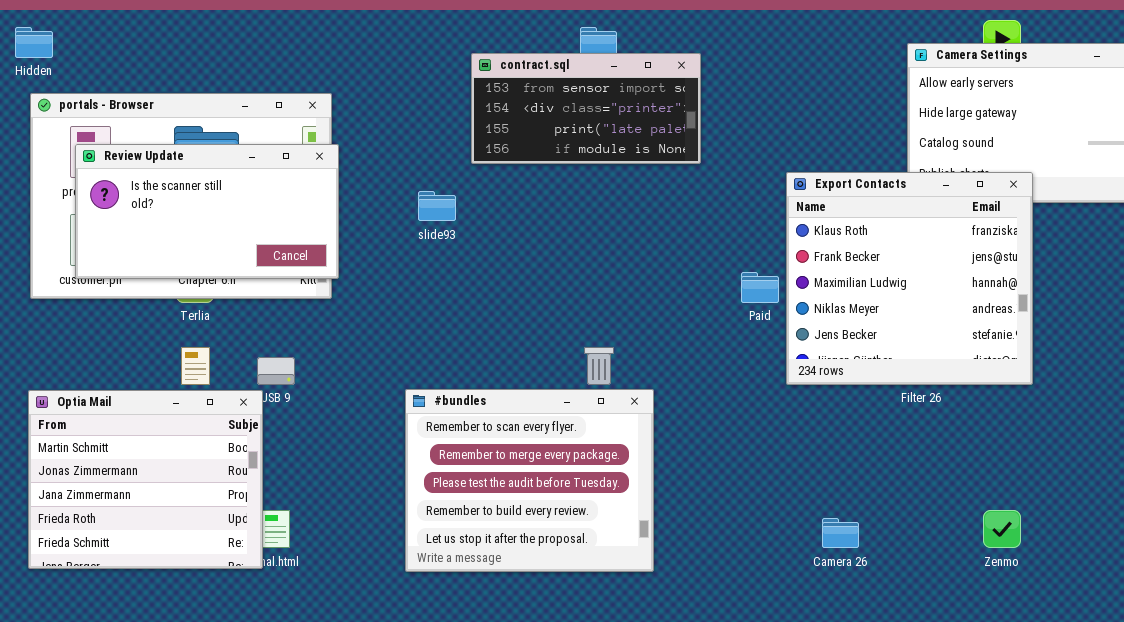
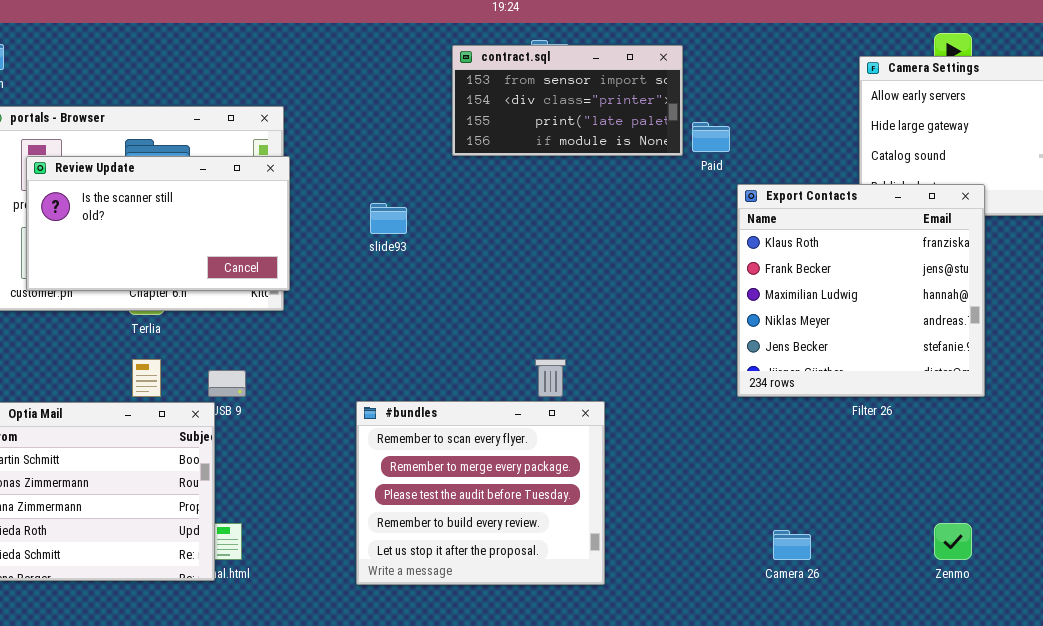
contract.sql: [471,53,701,164] -> [452,45,683,156], moved
Paid: [741,272,779,303] -> [692,122,730,152], moved

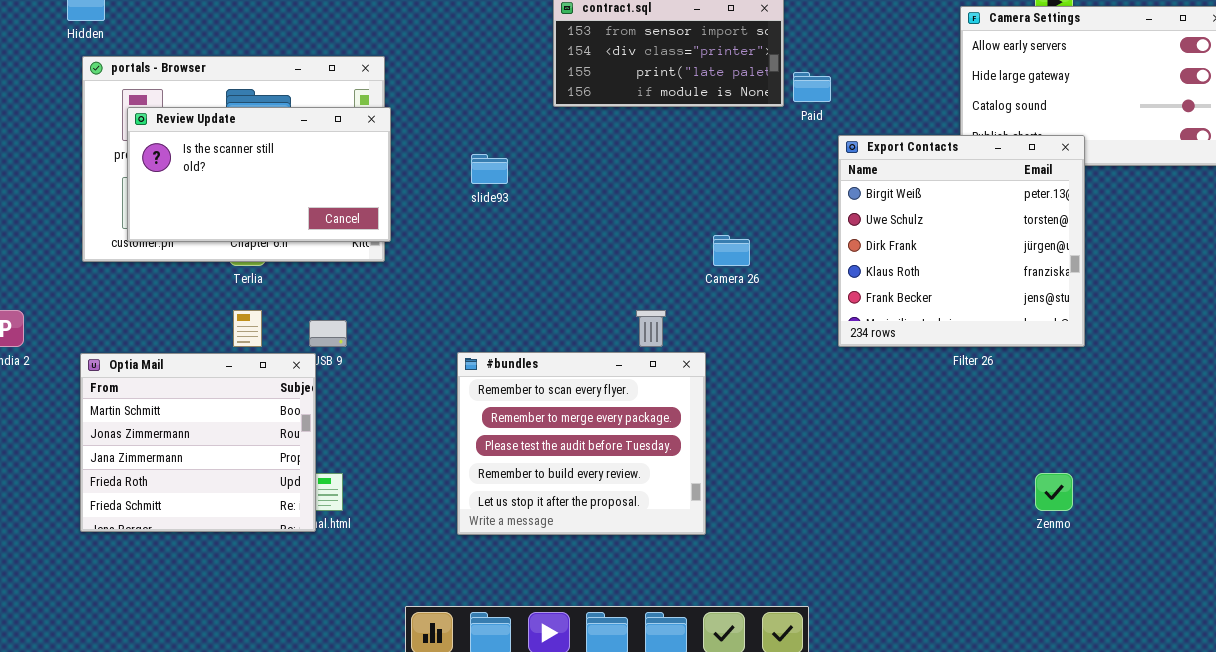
Export Contacts: [737,184,985,397] -> [838,135,1085,347], scrolled up 3 rows
Camera 26: [773,530,811,560] -> [713,235,750,266], moved

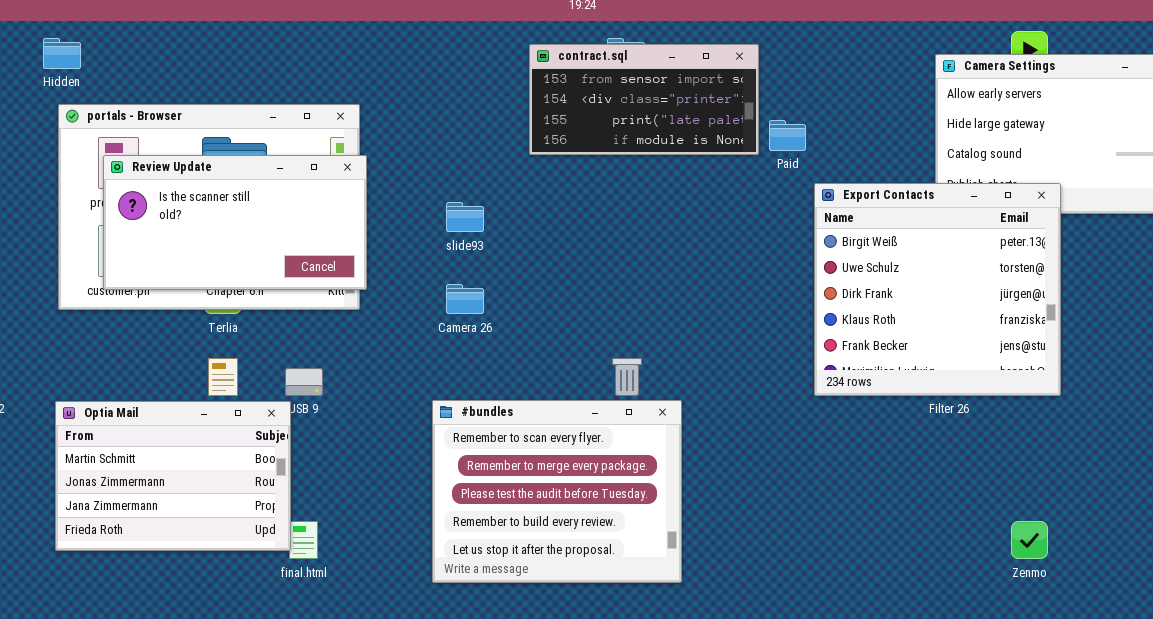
Camera 26: [713,235,750,266] -> [446,284,484,314], moved
Optia Mail: [80,353,316,532] -> [55,401,291,551], resized

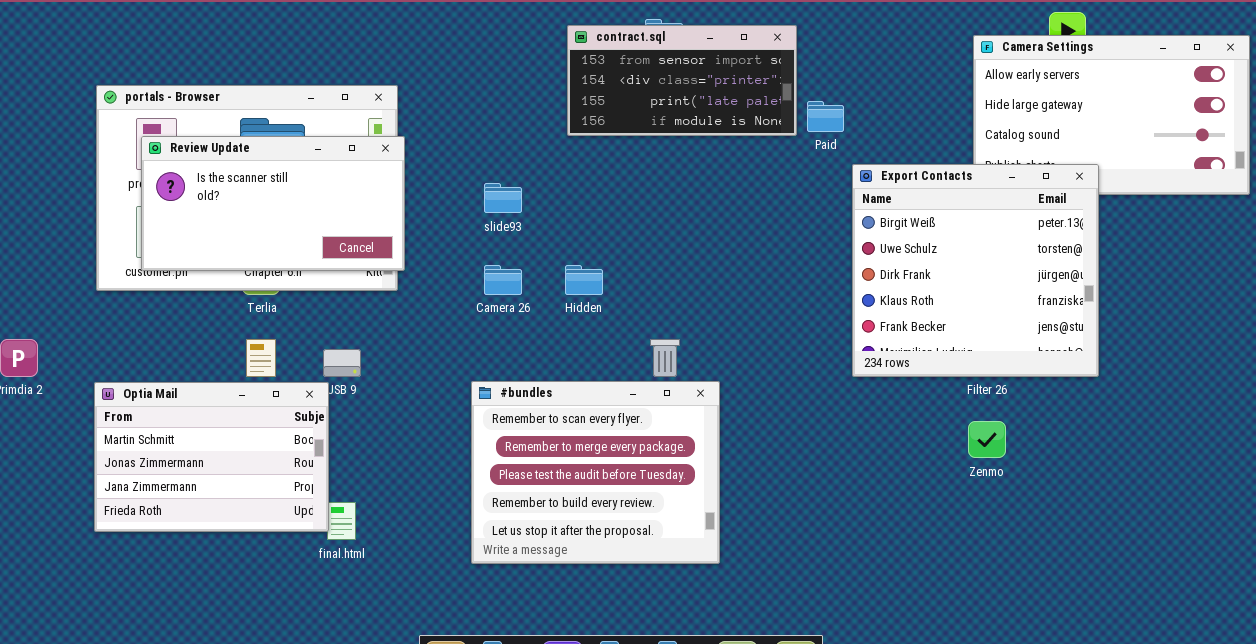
Hidden: [43,38,81,69] -> [565,265,603,295], moved
Zenmo: [1011,521,1048,559] -> [968,421,1006,458], moved

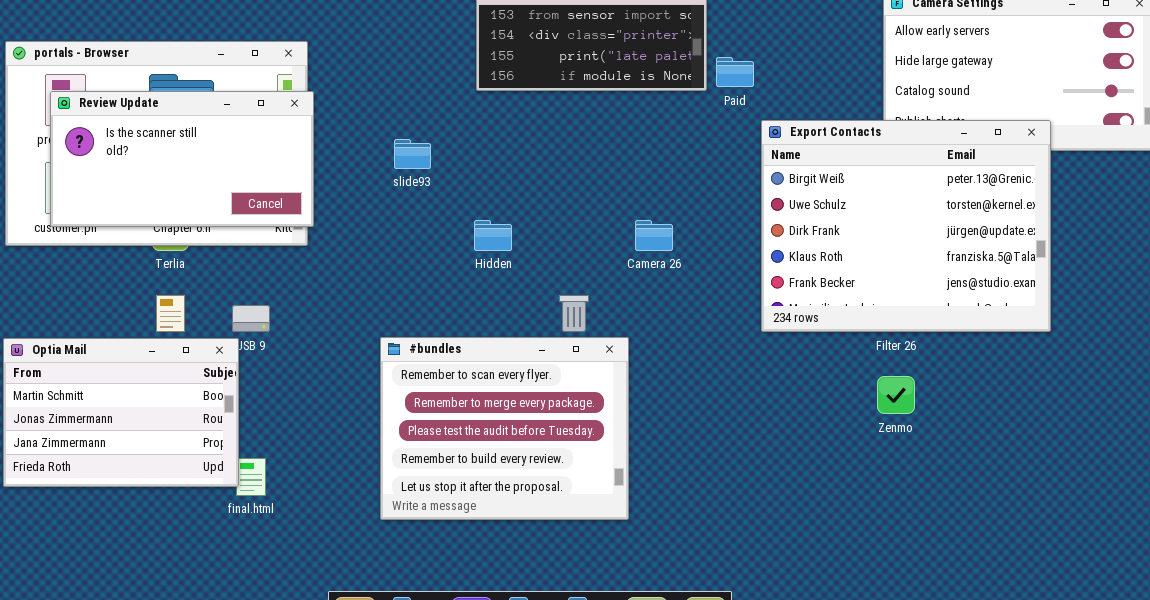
Export Contacts: [852,164,1099,377] -> [761,120,1051,332], resized
Camera 26: [484,265,522,295] -> [635,220,673,251], moved

